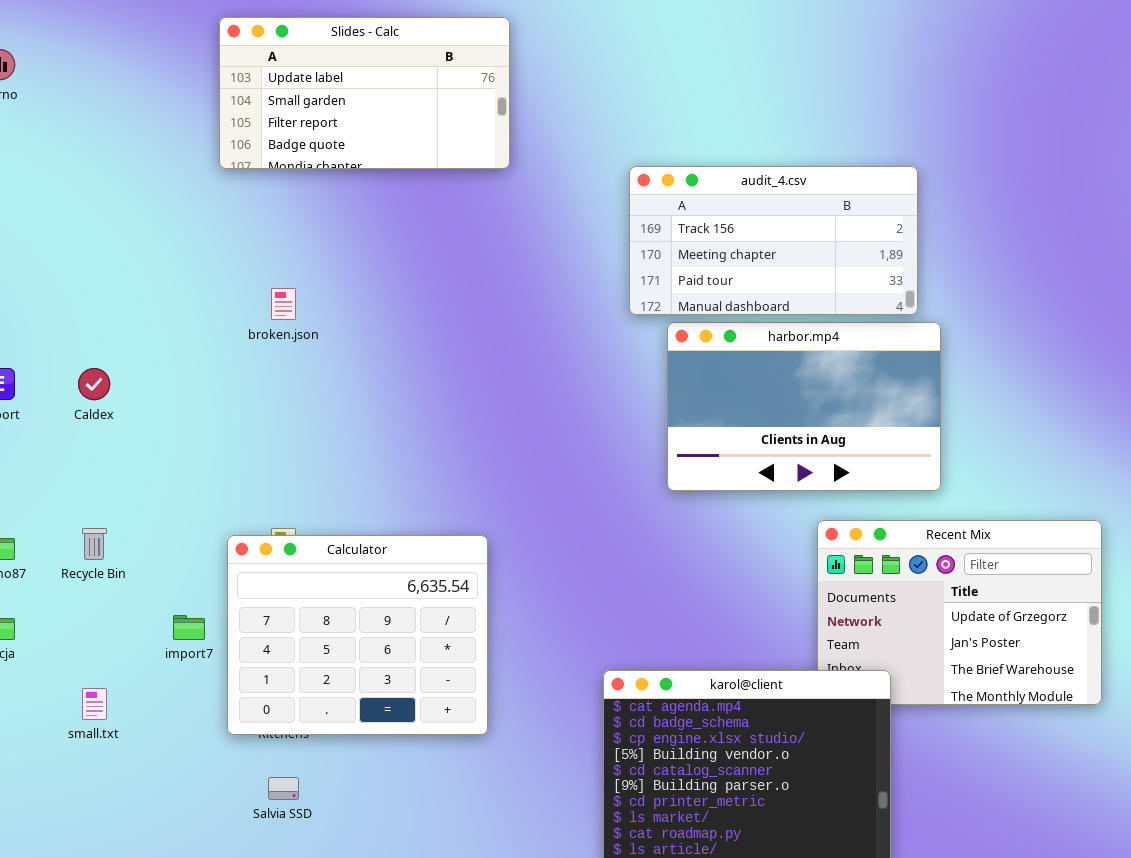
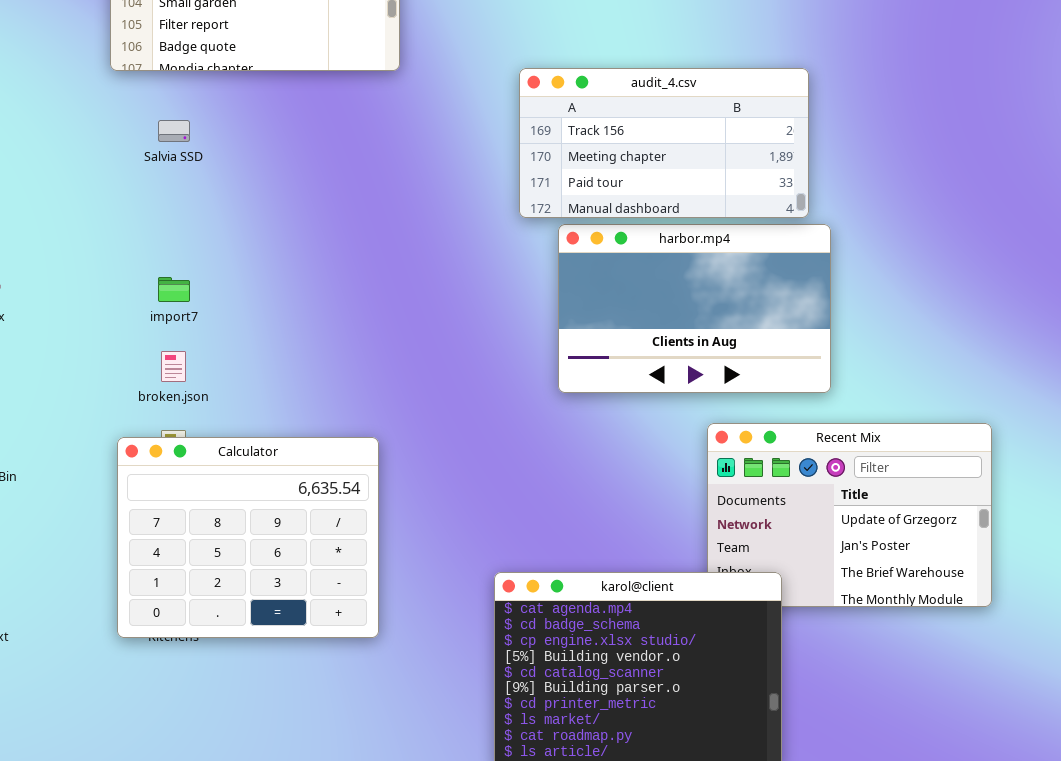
broken.json: [271,288,296,320] -> [161,351,186,382], moved
import7: [173,615,205,640] -> [158,277,190,302], moved
Salvia SSD: [268,777,299,800] -> [158,120,190,142], moved

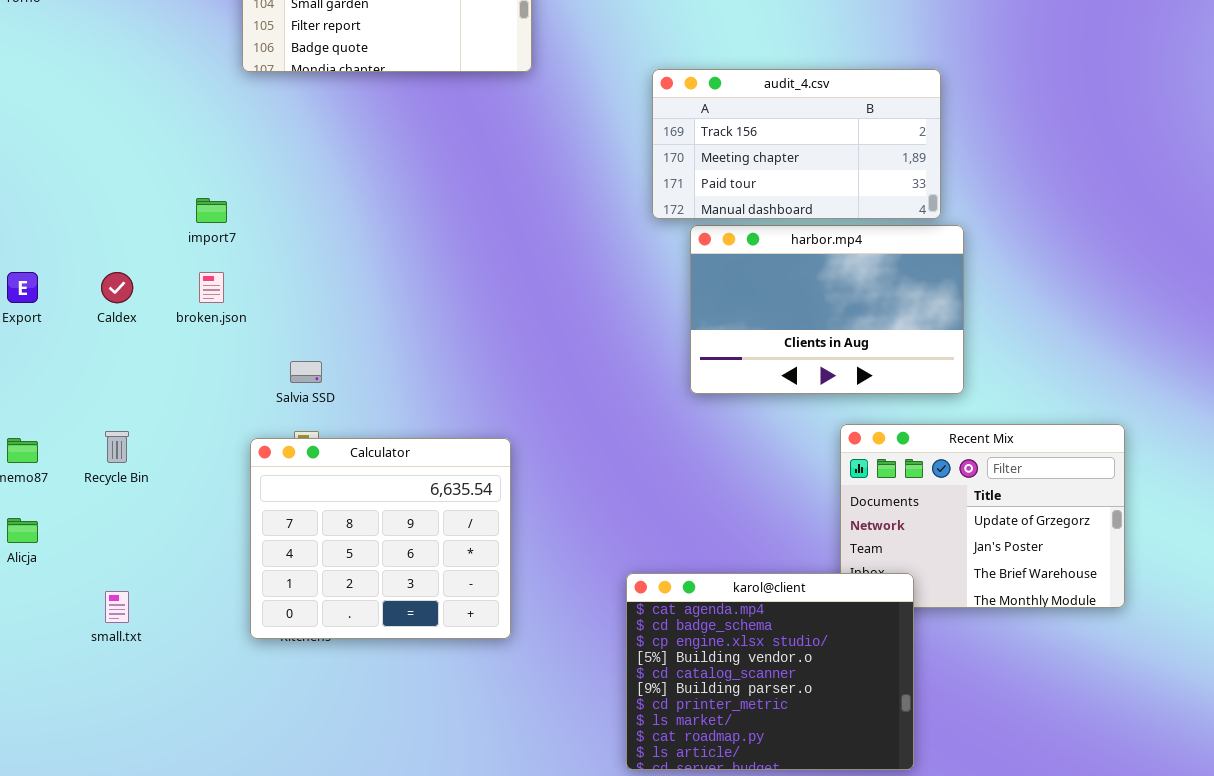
Salvia SSD: [158,120,190,142] -> [290,361,322,383], moved
import7: [158,277,190,302] -> [196,198,227,223], moved
broken.json: [161,351,186,382] -> [199,272,224,303], moved

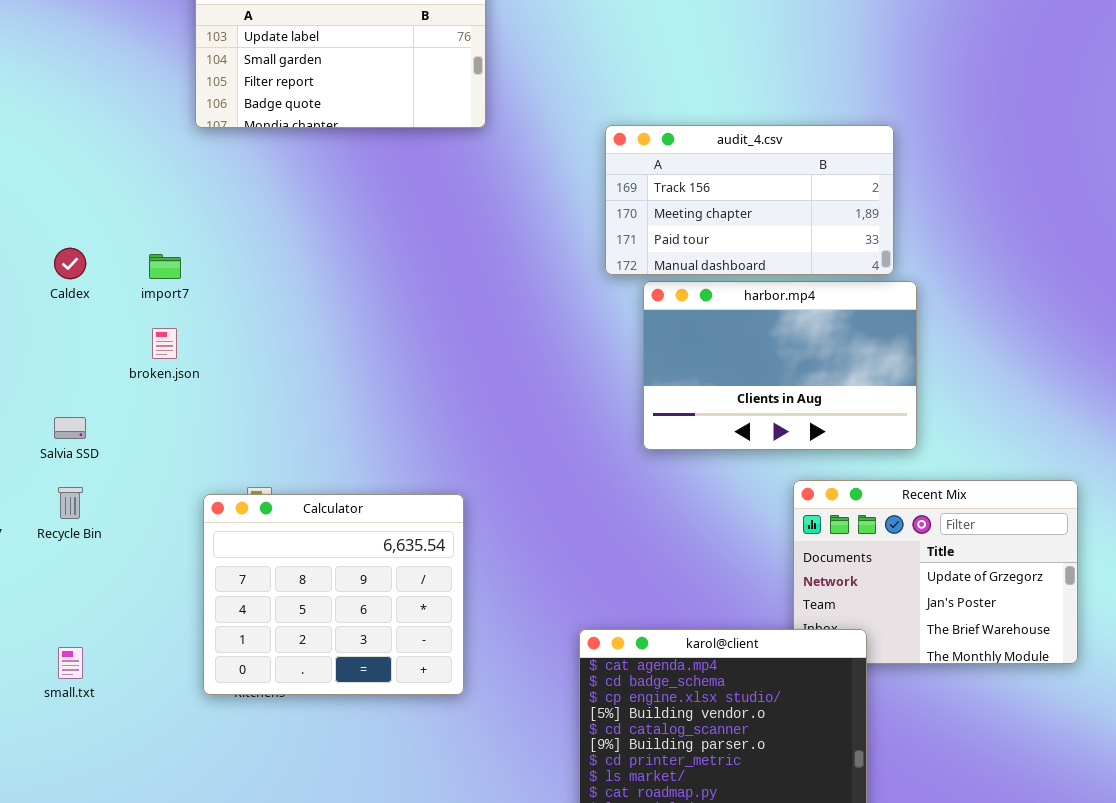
Caldex: [101,272,133,303] -> [54,248,86,279], moved
Salvia SSD: [290,361,322,383] -> [54,417,86,439], moved

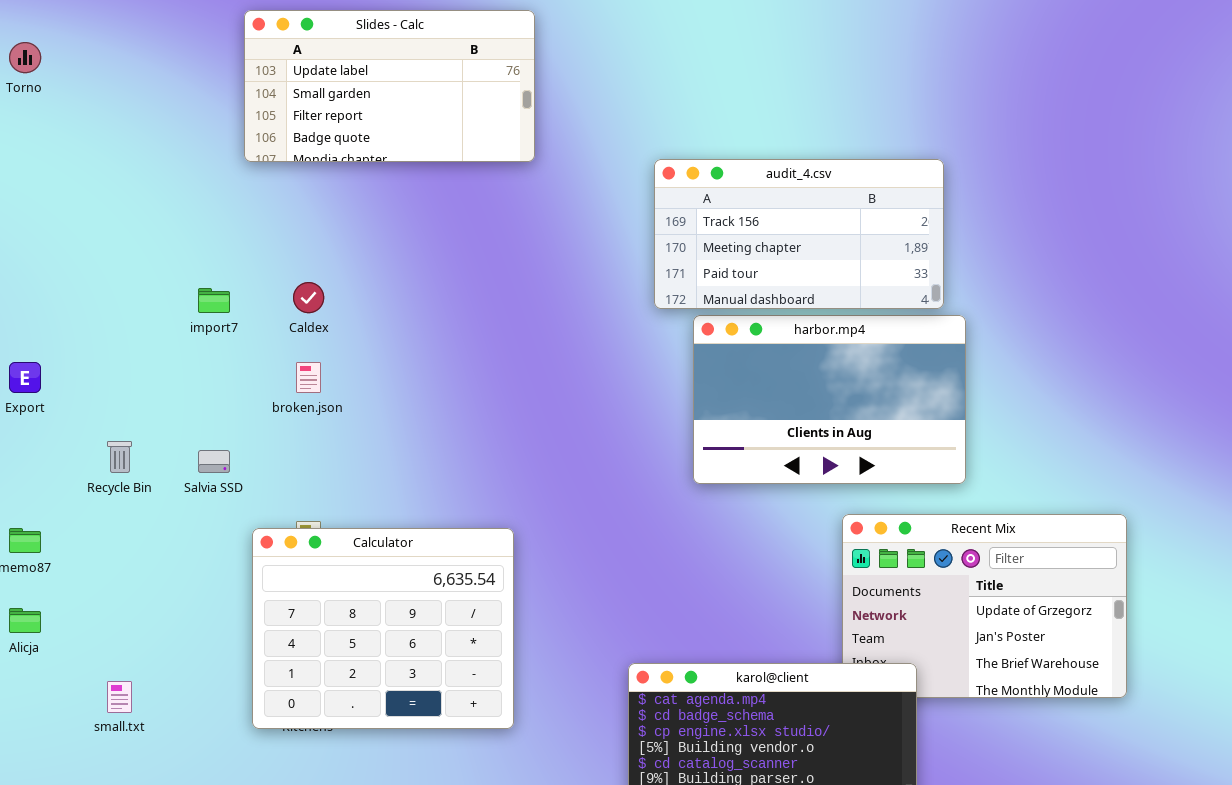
Caldex: [54,248,86,279] -> [293,282,324,313], moved
broken.json: [152,328,177,359] -> [296,362,321,393], moved
Salvia SSD: [54,417,86,439] -> [198,450,230,473], moved
Recycle Bin: [58,487,83,519] -> [107,441,132,473], moved

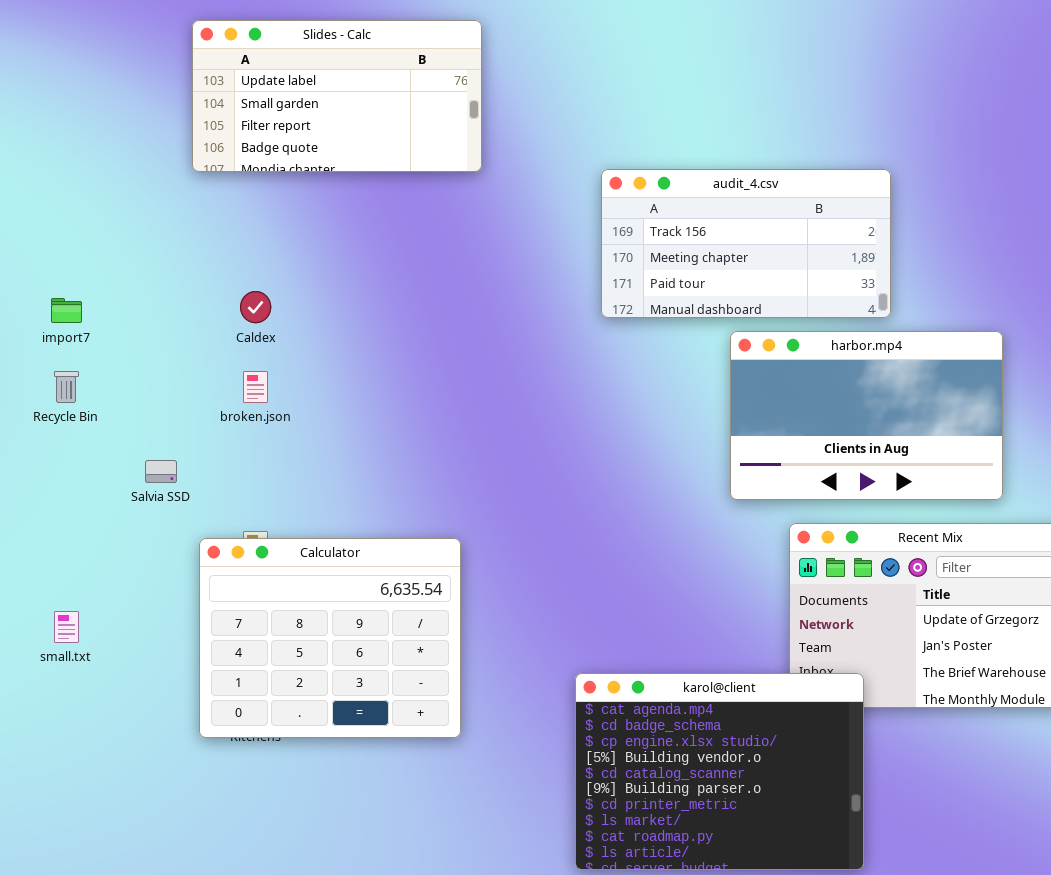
import7: [198,288,230,313] -> [51,298,82,323], moved
harbor.mp4: [693,315,966,484] -> [730,331,1003,500], moved
Recycle Bin: [107,441,132,473] -> [54,371,79,403], moved
small.txt: [107,681,132,713] -> [54,611,79,643], moved

